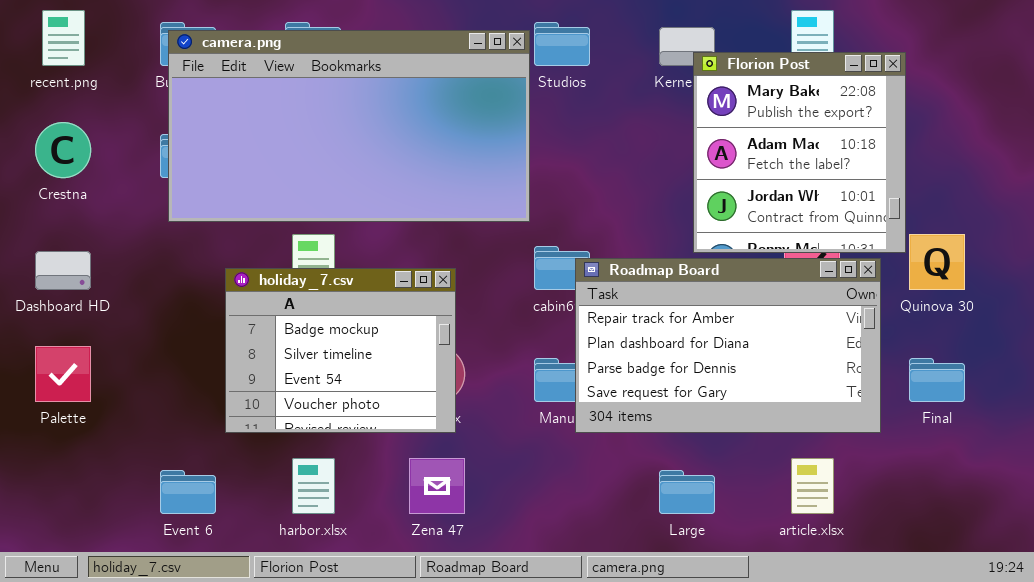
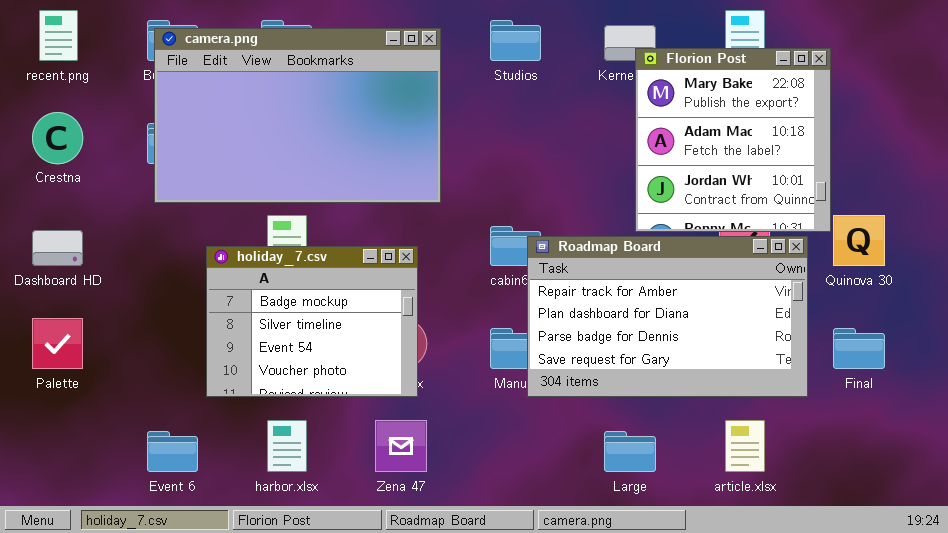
camera.png: [168,30,530,222] -> [154,28,441,203], resized

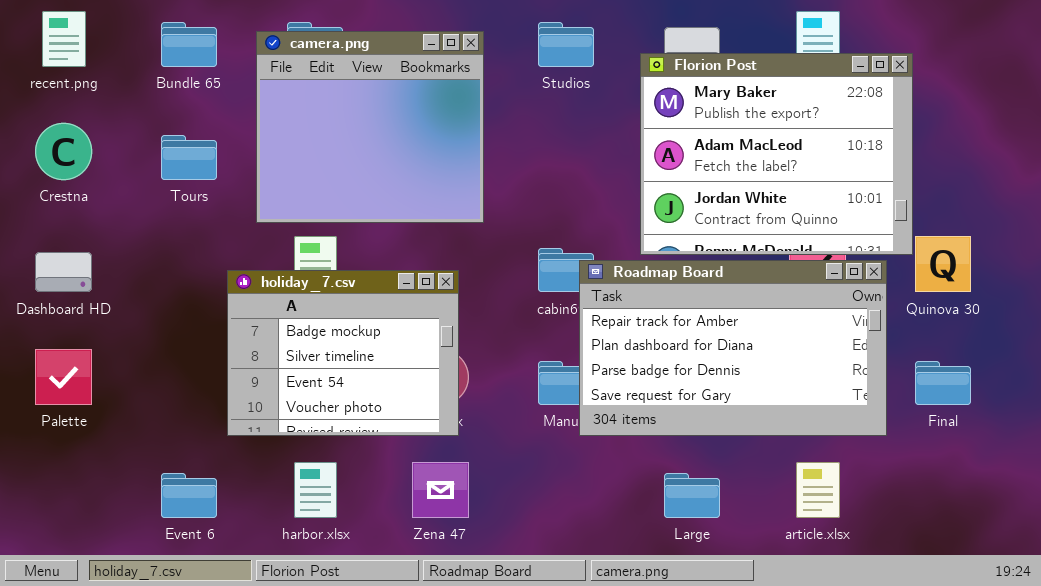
camera.png: [154,28,441,203] -> [256,31,484,223], resized
Florion Post: [635,48,831,232] -> [640,53,913,255], resized

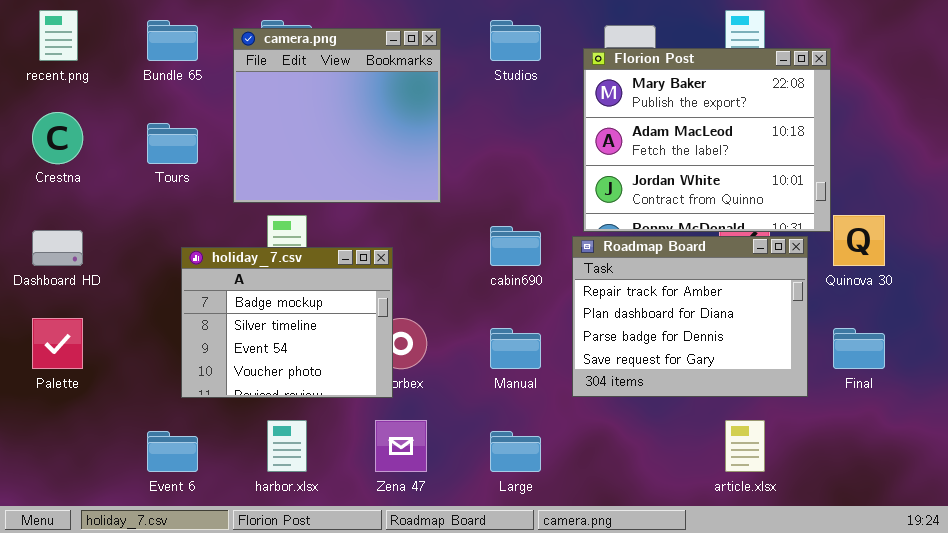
Roadmap Board: [579,260,887,436] -> [572,236,808,397], resized
holiday_7.csv: [227,270,459,436] -> [181,247,393,398], moved
Large: [664,473,720,518] -> [490,431,541,472], moved

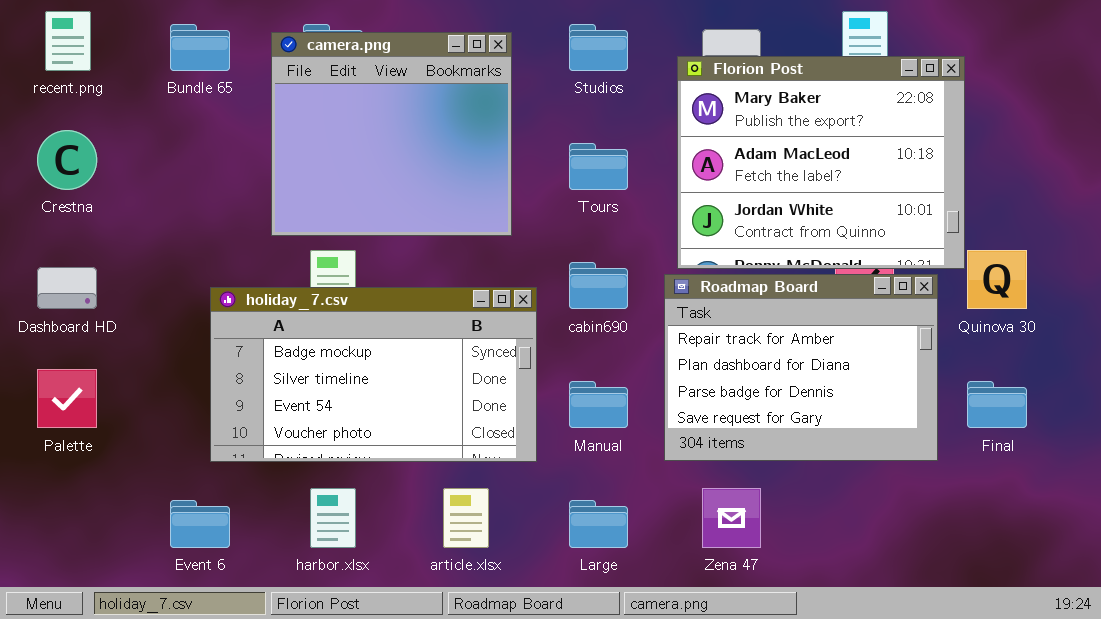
Tours: [147,123,198,164] -> [569,143,628,190], moved
holiday_7.csv: [181,247,393,398] -> [210,287,537,462], resized
Zena 47: [375,420,427,472] -> [702,488,761,548], moved
article.xlsx: [725,420,765,472] -> [443,488,489,548], moved

